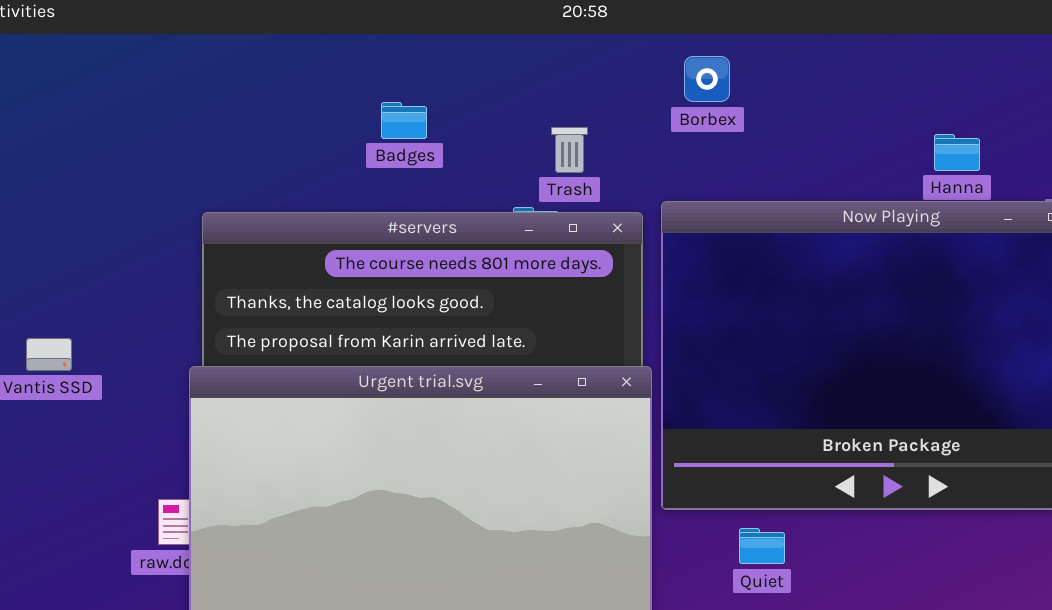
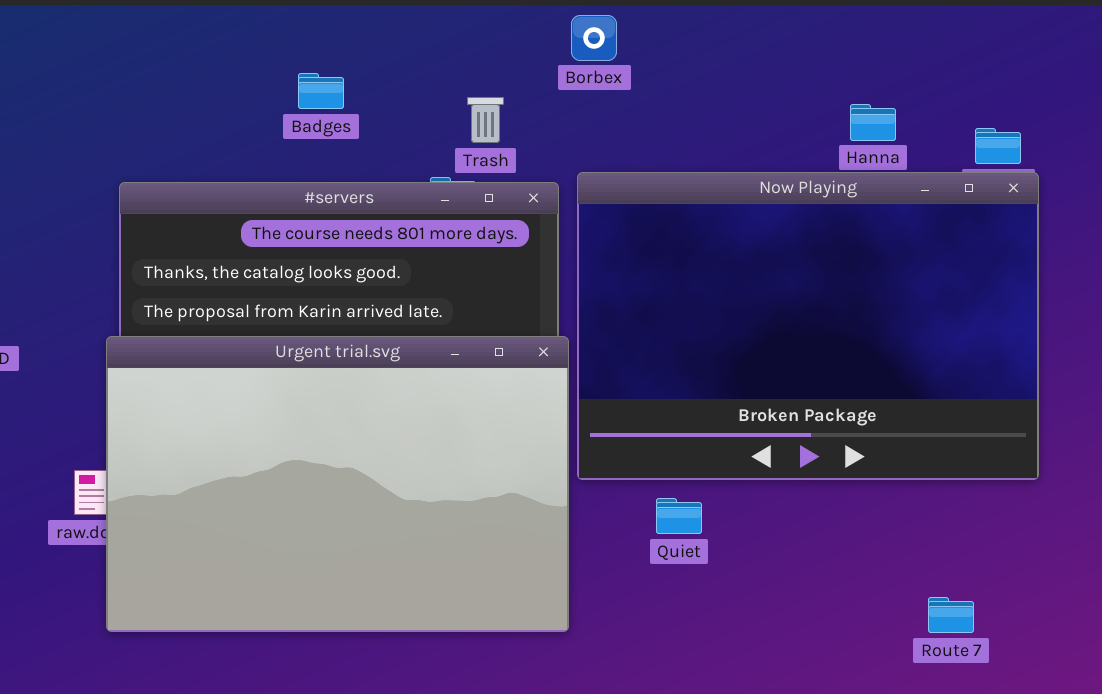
Borbex: [684,56,730,102] -> [571,15,617,61], moved

